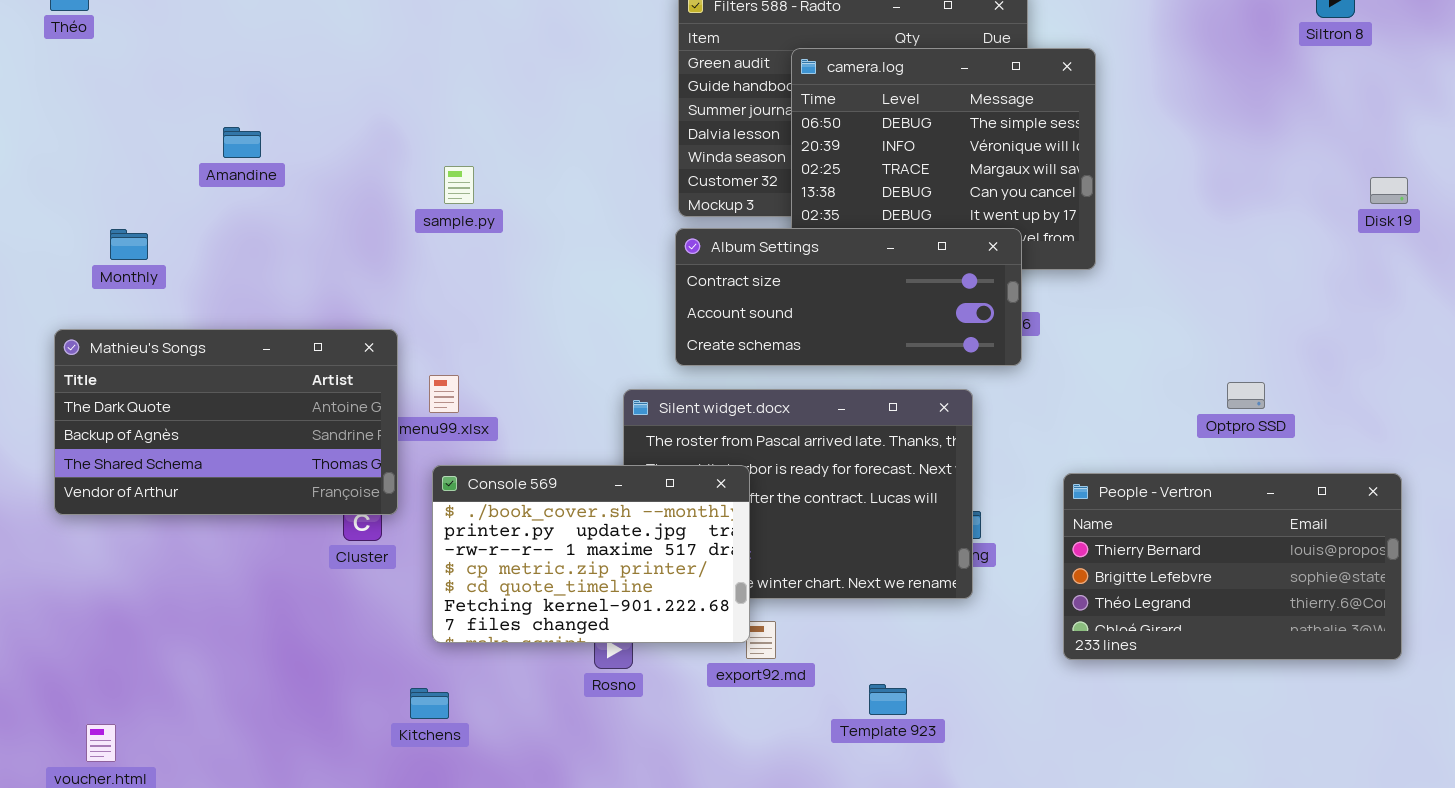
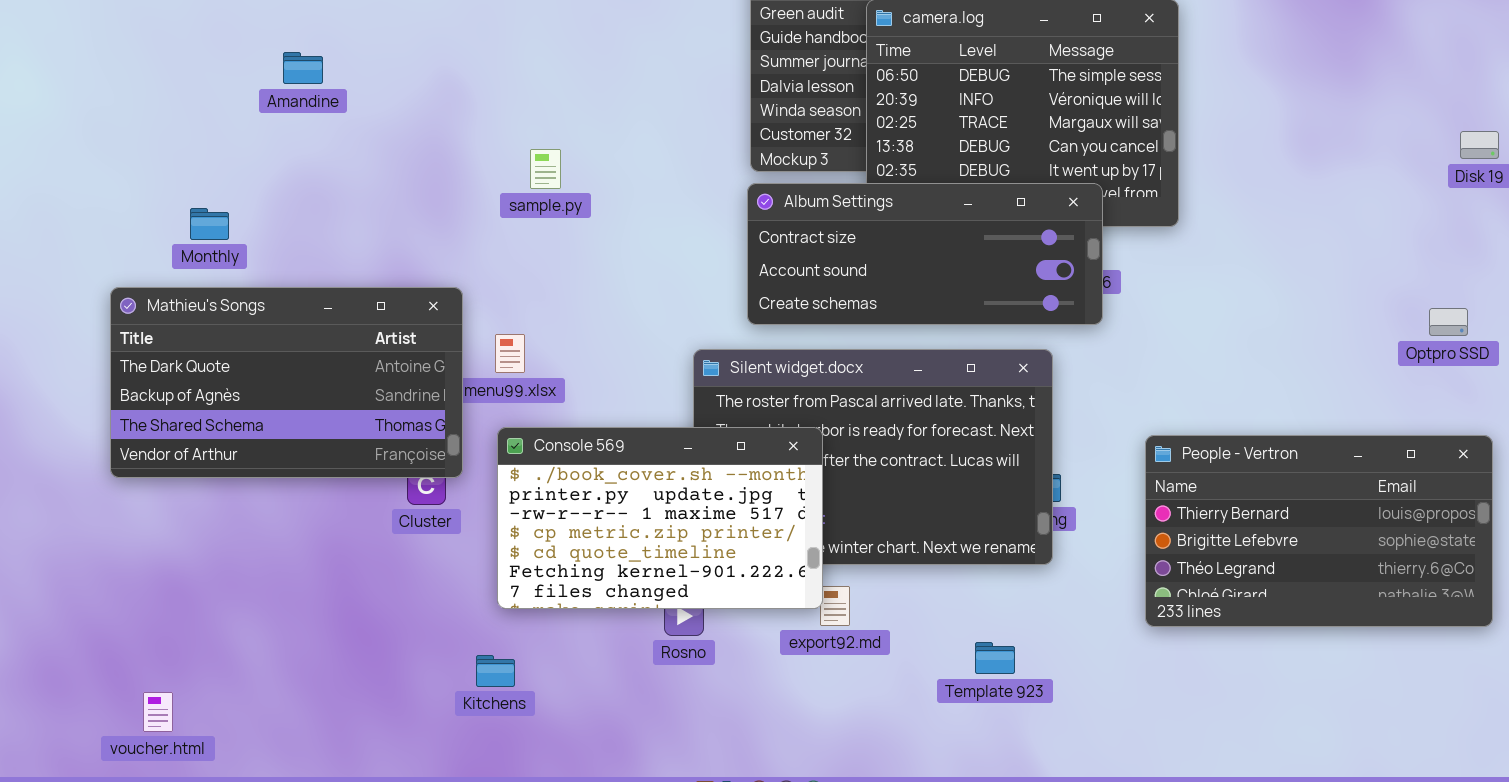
Amandine: [223,127,261,158] -> [283,52,323,84], moved
sample.py: [444,166,474,204] -> [530,149,561,189], moved
Monthly: [110,229,148,260] -> [190,208,229,240], moved
Optpro SSD: [1227,382,1265,409] -> [1429,308,1468,336], moved
Template 923: [869,684,907,715] -> [975,642,1015,674], moved

